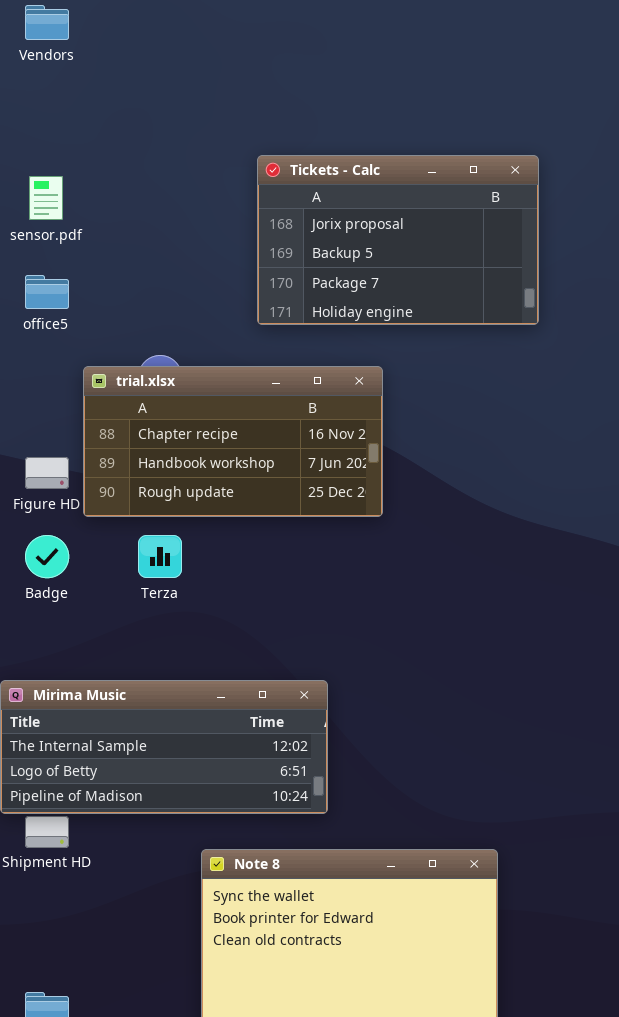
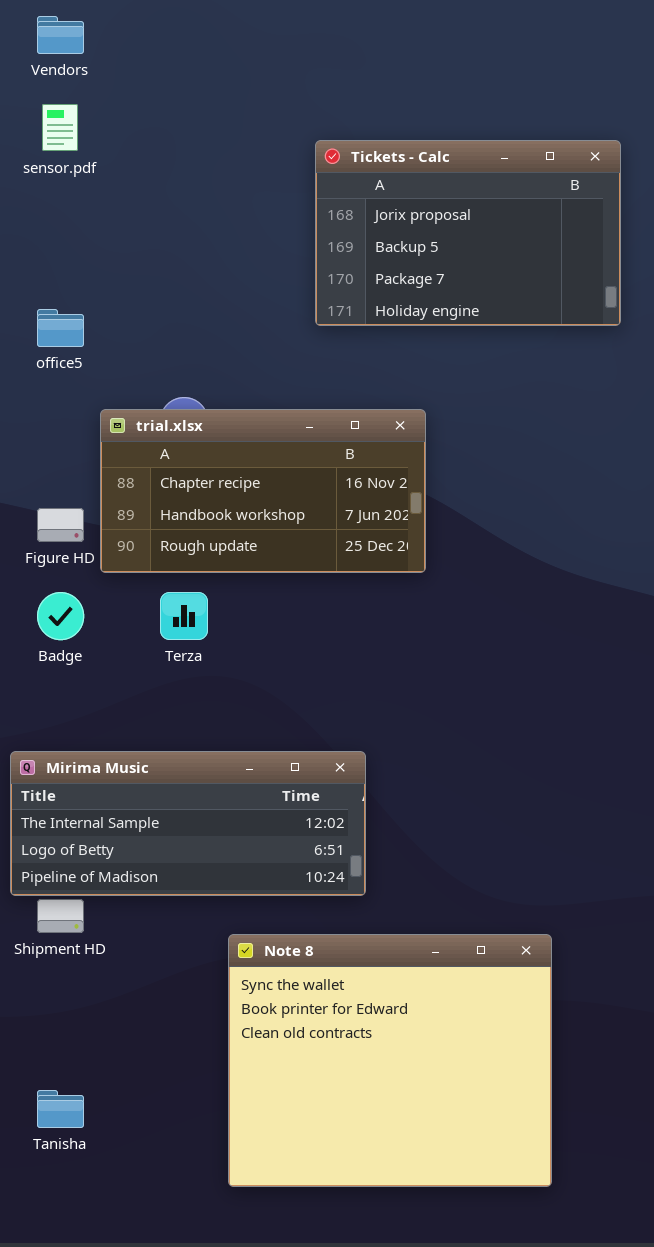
Tickets - Calc: [257,155,539,325] -> [315,140,621,326], moved
sensor.pdf: [29,176,63,220] -> [42,104,78,151], moved

